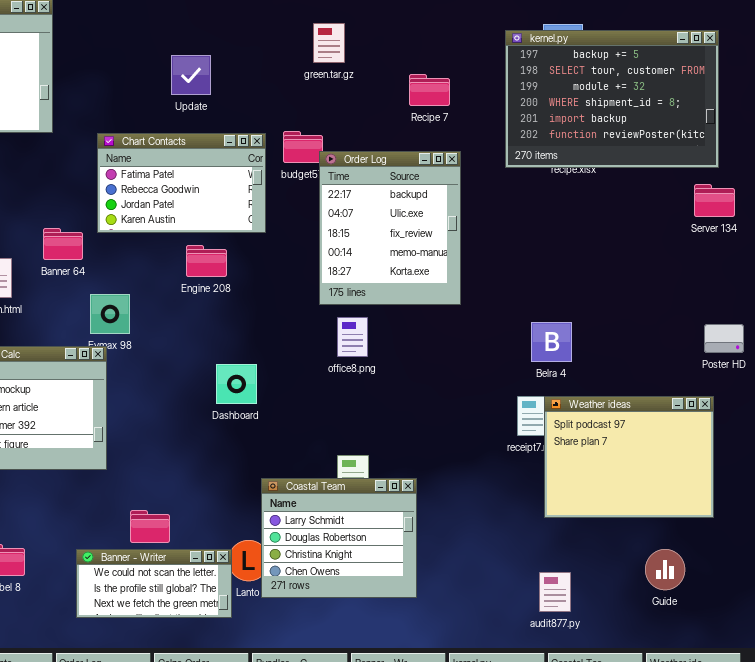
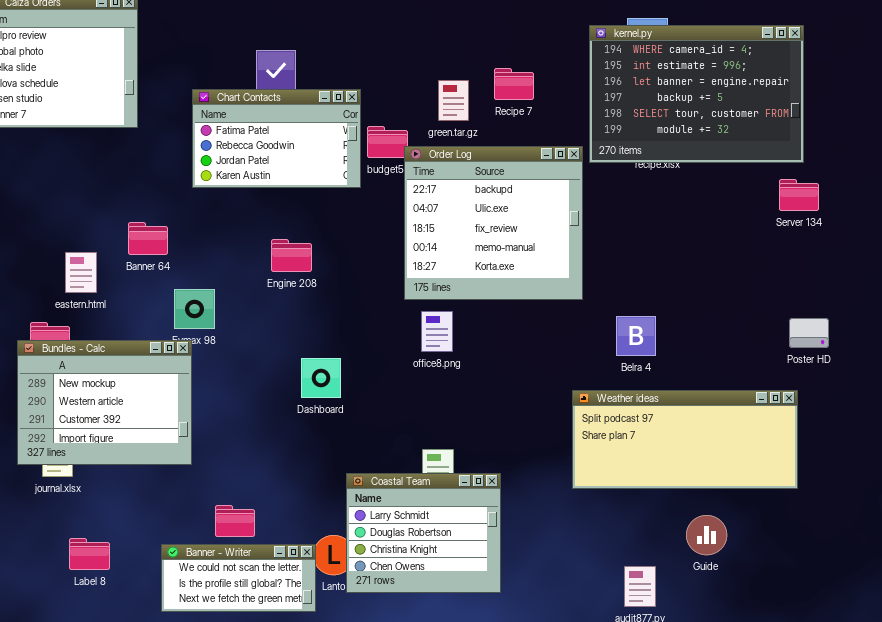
green.tar.gz: [313,23,345,63] -> [438,80,469,121], moved
kernel.py: [505,30,719,168] -> [589,25,804,163], scrolled up 3 rows
Chart Contacts: [97,133,266,233] -> [192,89,361,188], moved
Order Log: [319,151,461,305] -> [404,146,583,300], resized
Weather ideas: [544,396,714,518] -> [572,390,798,489], resized
Guide: [645,549,685,590] -> [686,515,727,555], moved

